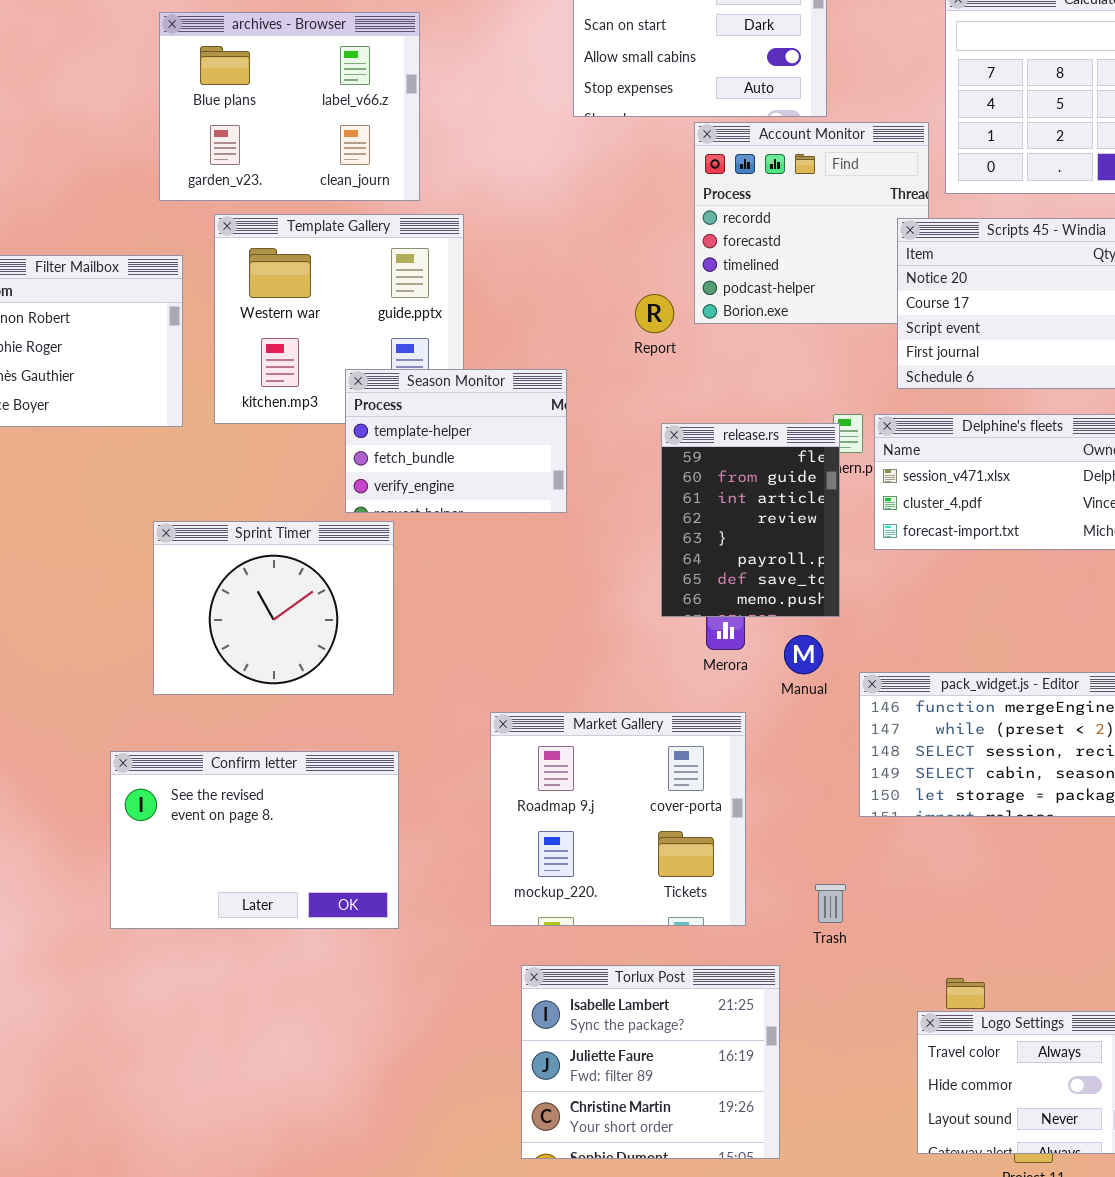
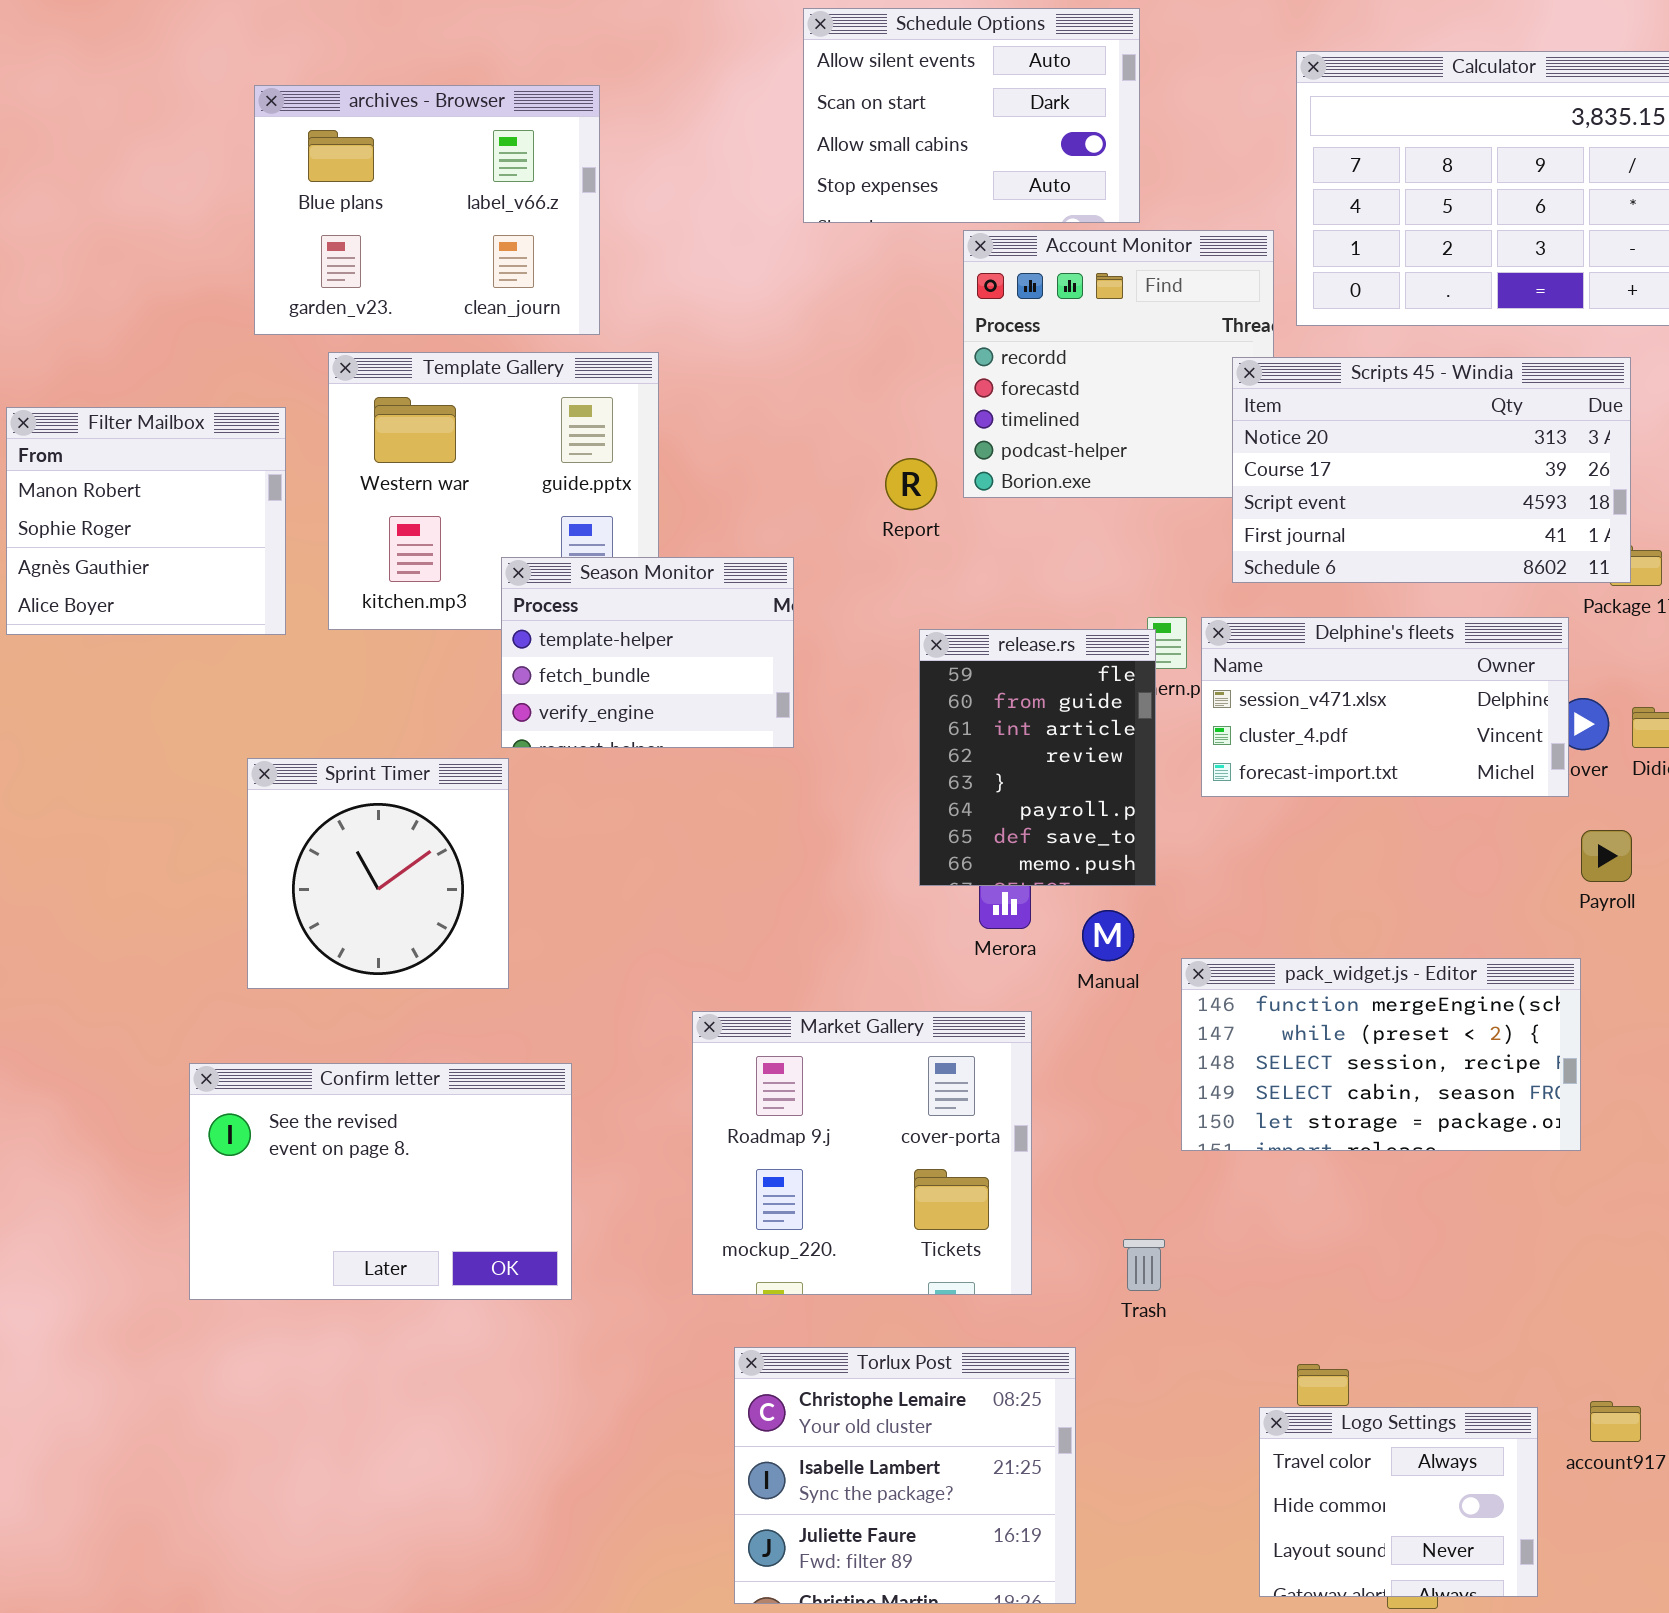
Sprint Timer: [153,521,394,695] -> [247,758,509,989], resized
Torlux Post: [521,965,780,1159] -> [734,1347,1076,1604], scrolled up 1 row

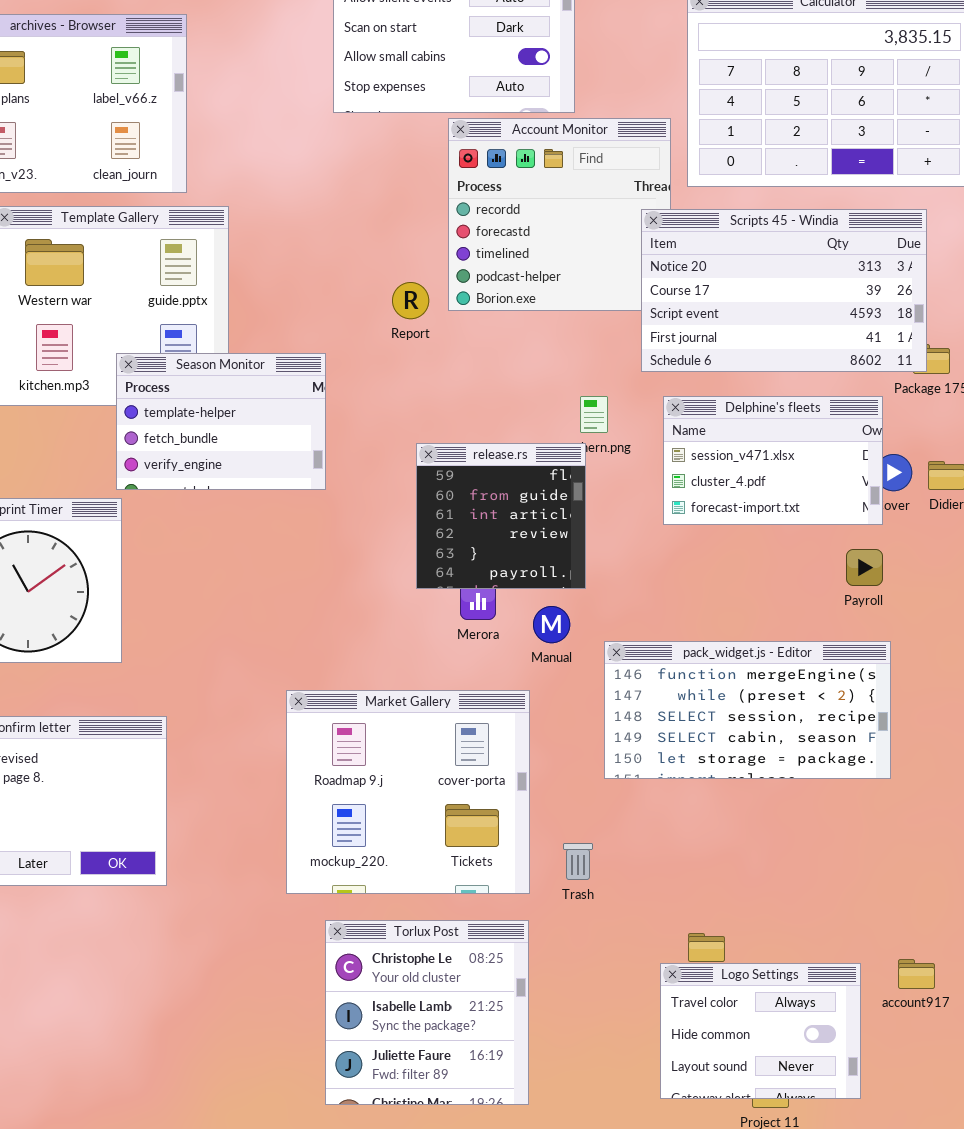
Delphine's fleets: [1201,617,1569,797] -> [663,396,883,525], resized
release.rs: [919,629,1156,886] -> [416,443,586,589], resized
Payroll: [1581,830,1632,882] -> [846,549,883,586], moved
Market Gallery: [692,1011,1032,1295] -> [286,690,530,894], moved
Torlux Post: [734,1347,1076,1604] -> [325,920,529,1105], resized

